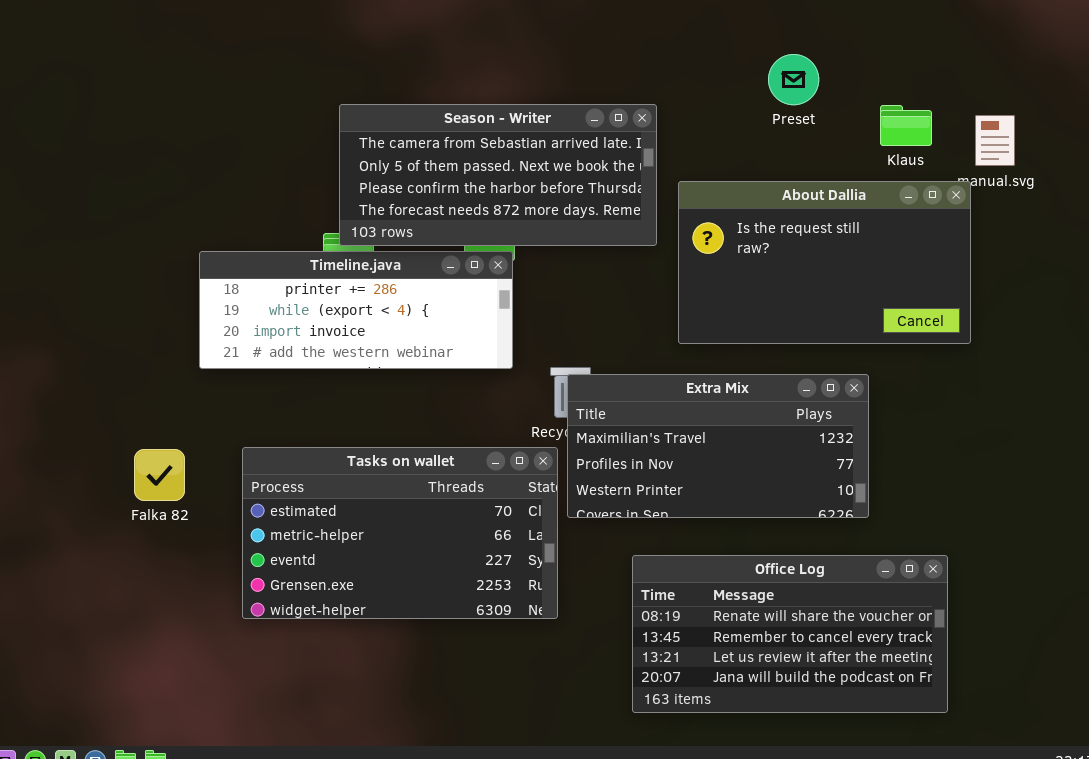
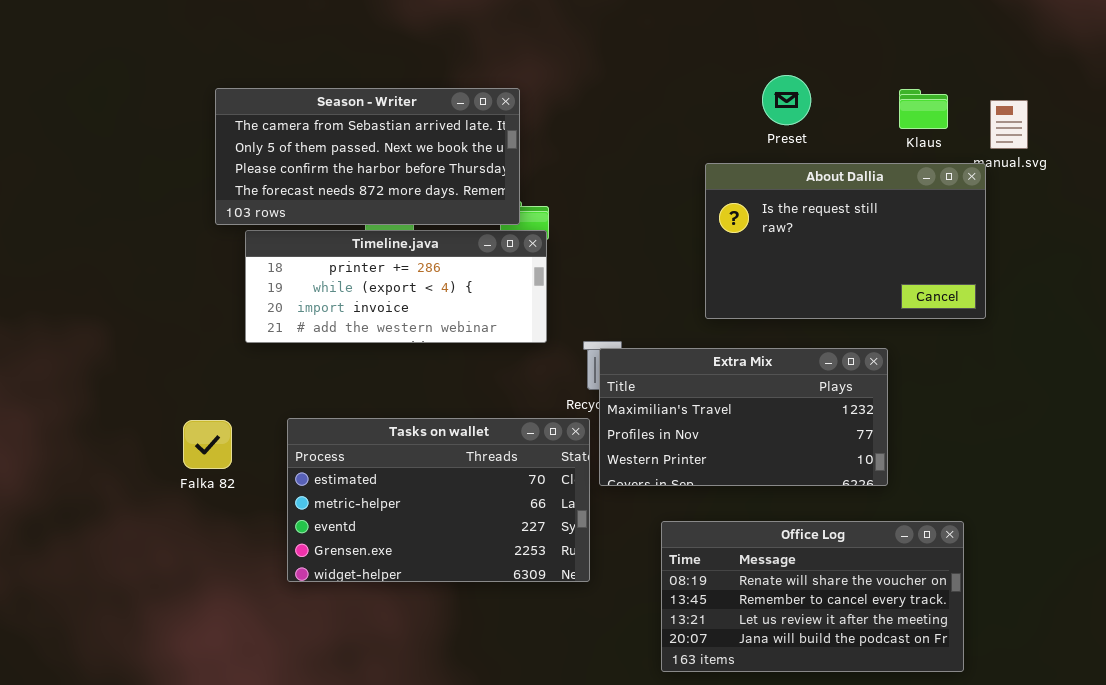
Preset: [768,54,819,105] -> [762,75,811,125], moved
Season - Writer: [339,104,657,246] -> [215,88,520,225], moved

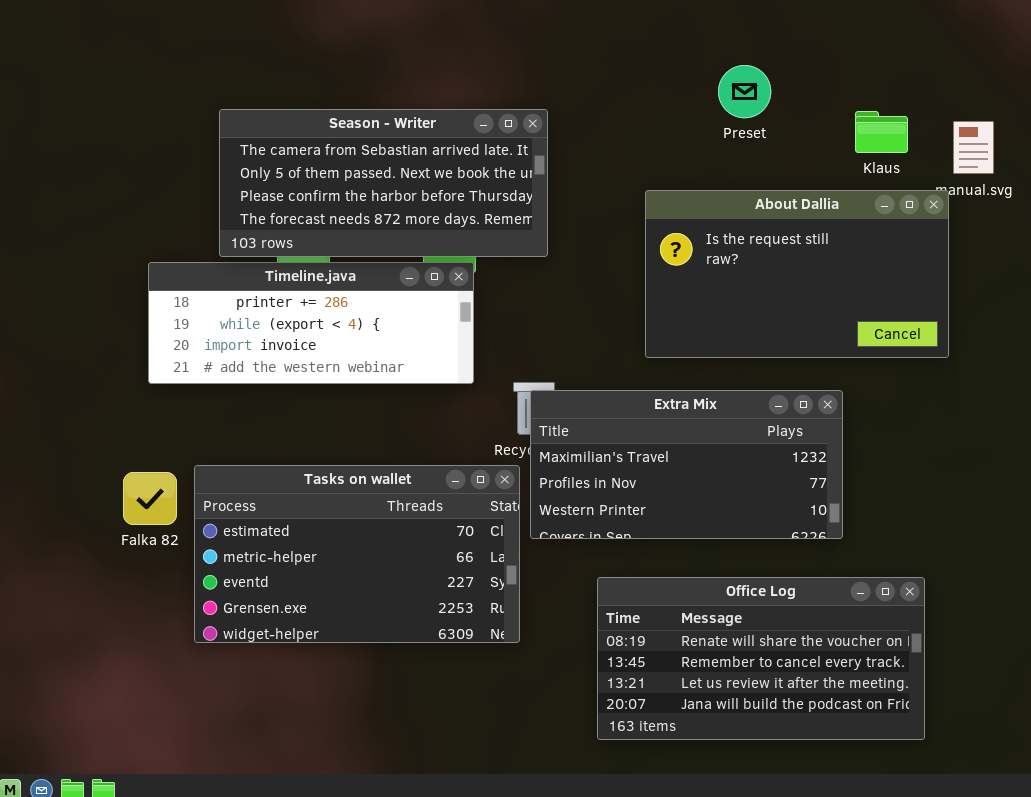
Preset: [762,75,811,125] -> [718,65,771,118], moved
Season - Writer: [215,88,520,225] -> [219,109,548,257], moved
Falka 82: [183,420,232,469] -> [123,472,177,525], moved

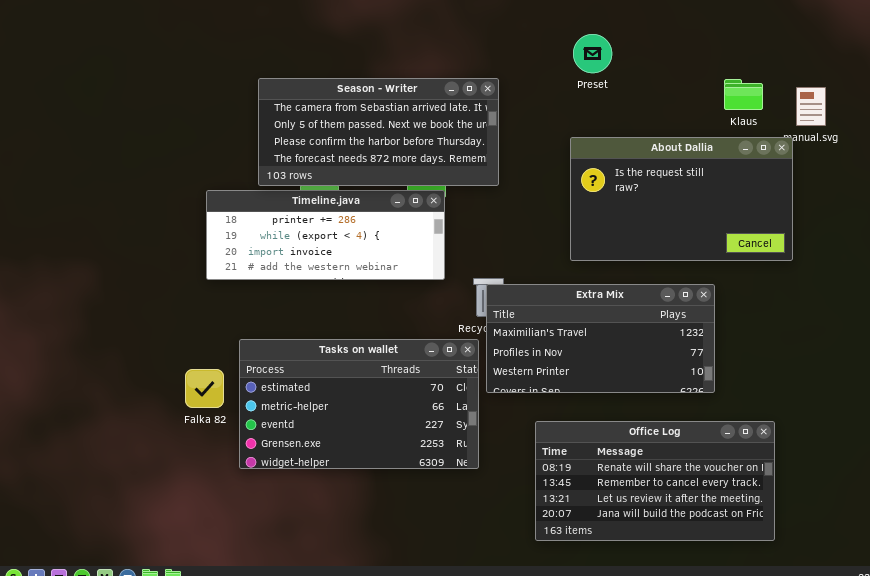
Preset: [718,65,771,118] -> [573,34,612,73], moved
Falka 82: [123,472,177,525] -> [185,369,224,408], moved

